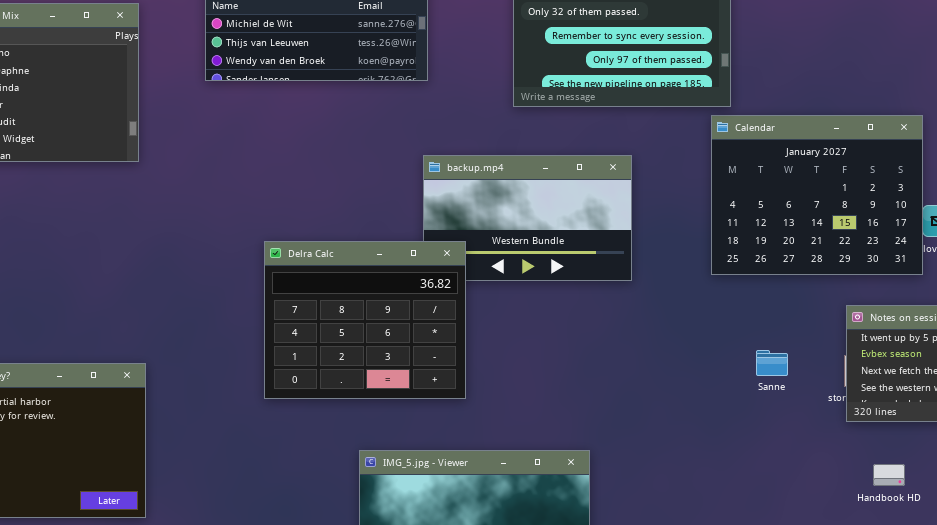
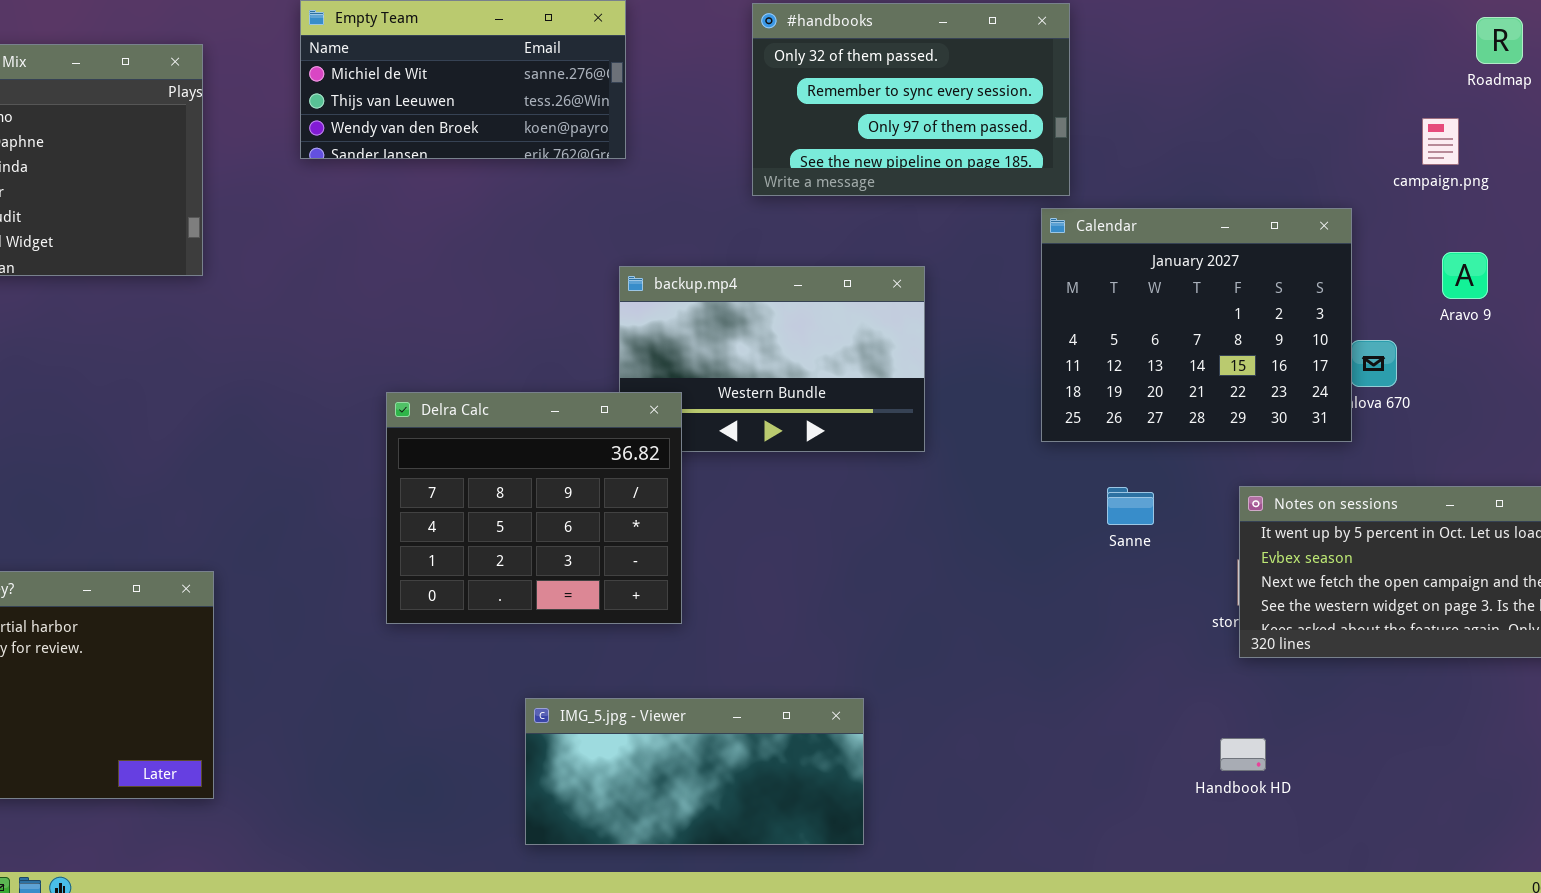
Sanne: [756,350,788,376] -> [1107,487,1154,525], moved
Handbook HD: [873,464,905,486] -> [1220,738,1266,771], moved

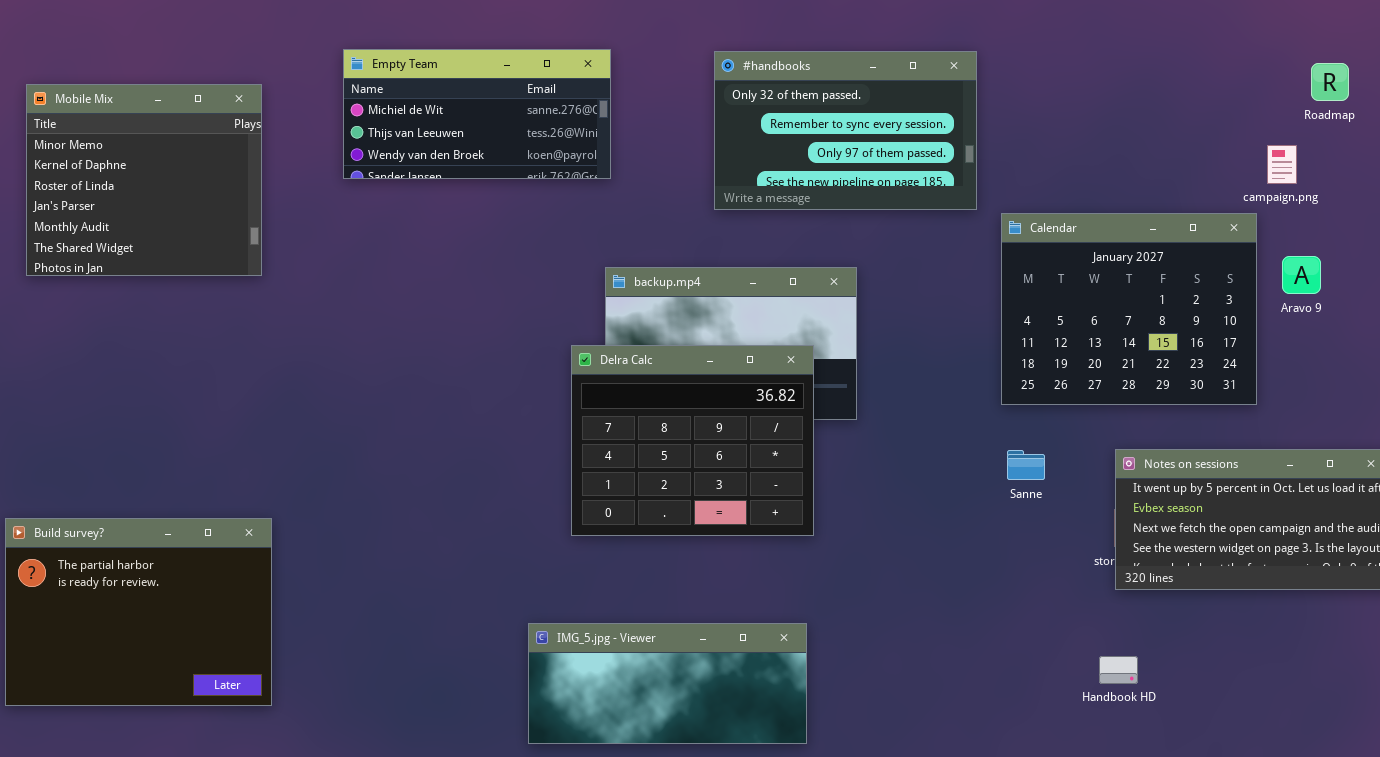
Calendar: [1041,208,1352,442] -> [1001,213,1257,405], moved
Delra Calc: [386,392,682,624] -> [571,345,814,536], moved

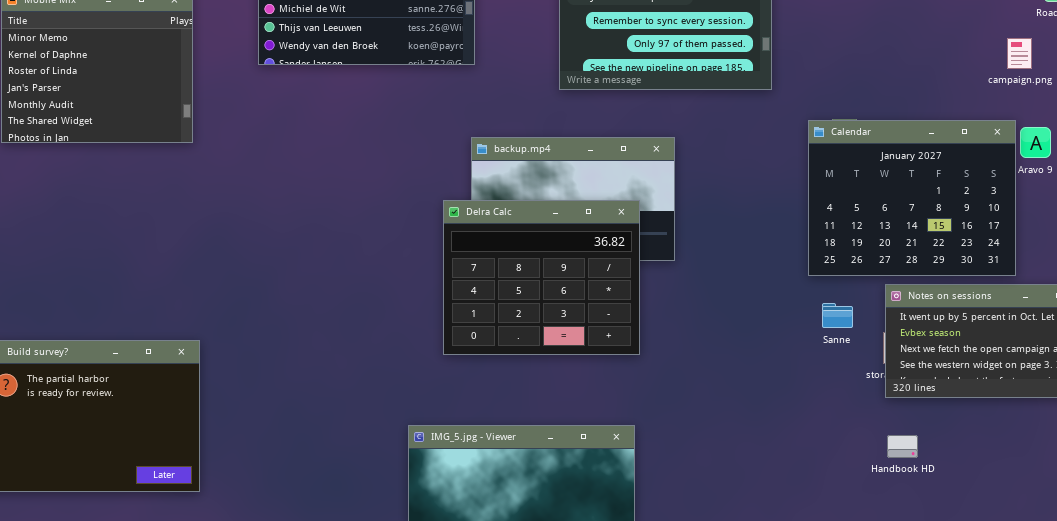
Calendar: [1001,213,1257,405] -> [808,120,1016,276], moved
Sanne: [1007,450,1045,480] -> [822,303,853,328], moved
Handbook HD: [1099,656,1138,684] -> [887,435,918,458], moved

